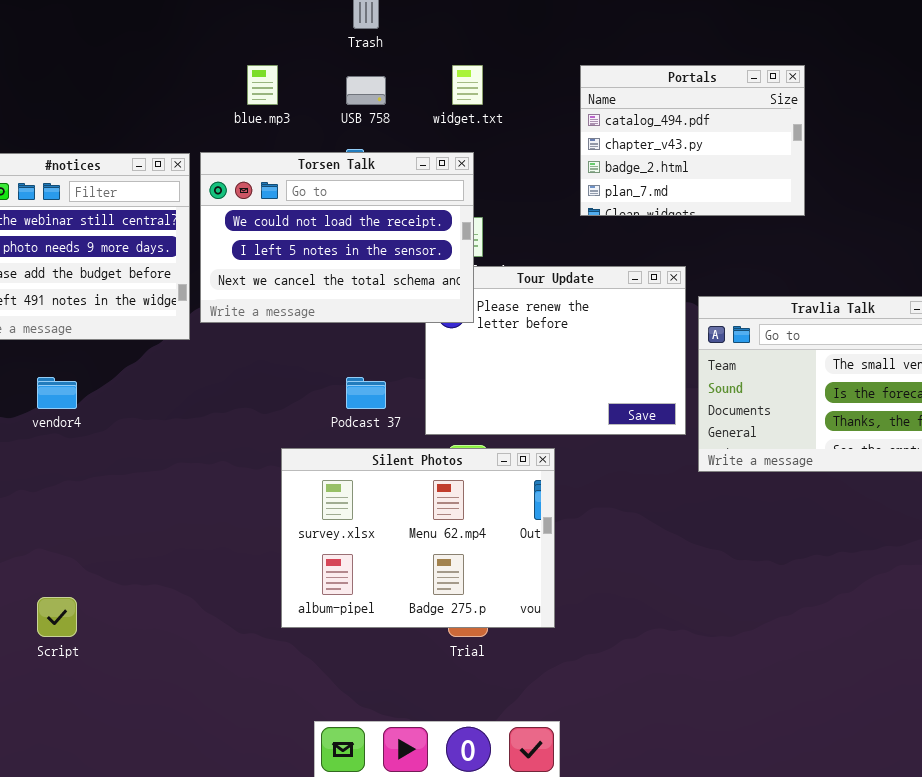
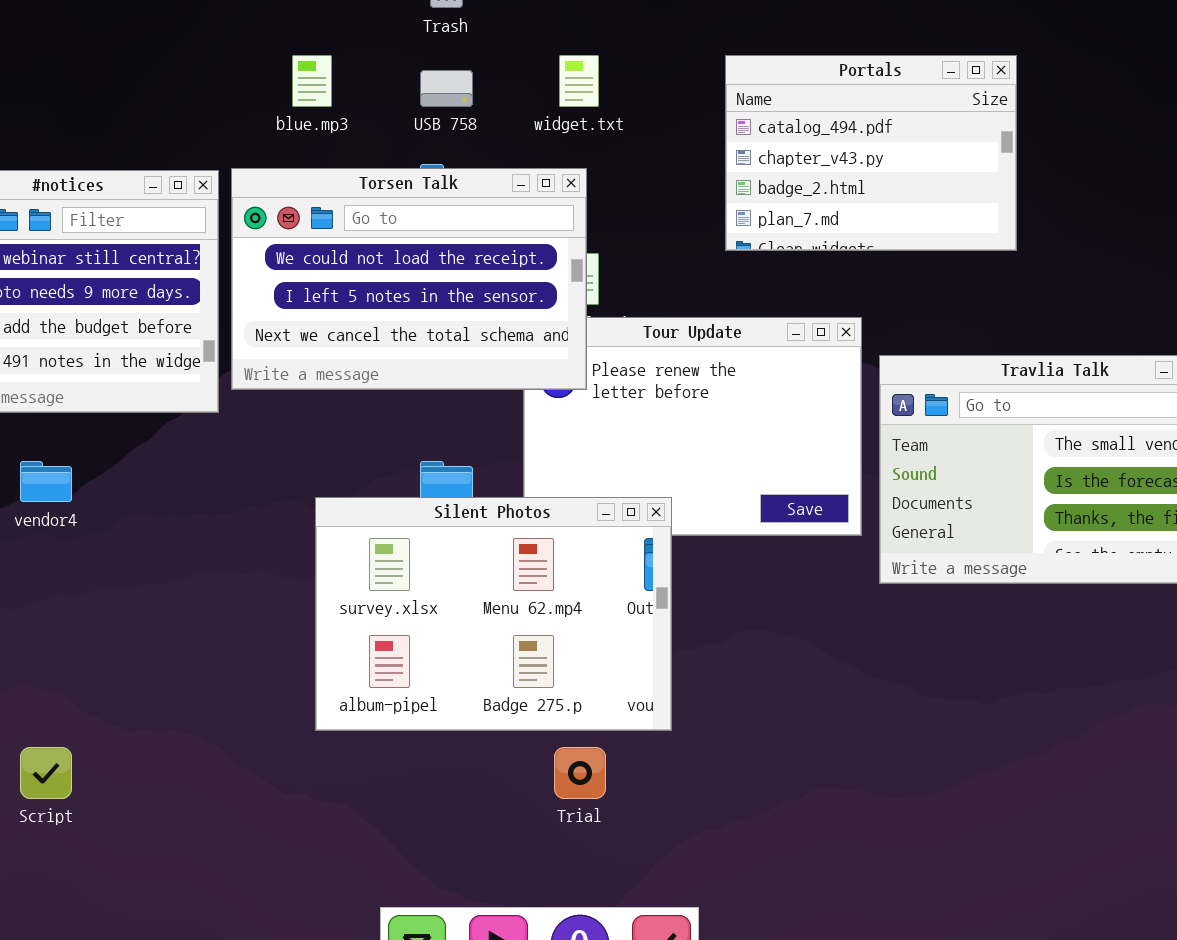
Silent Photos: [281,448,555,628] -> [315,497,672,731], moved

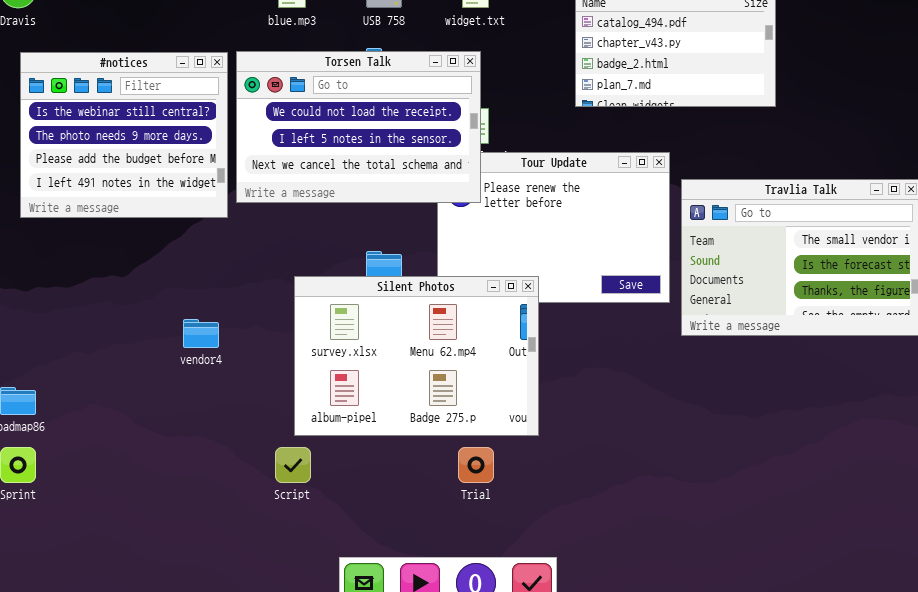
vendor4: [20,461,72,502] -> [183,319,219,348], moved
Script: [20,747,72,799] -> [275,447,311,483], moved

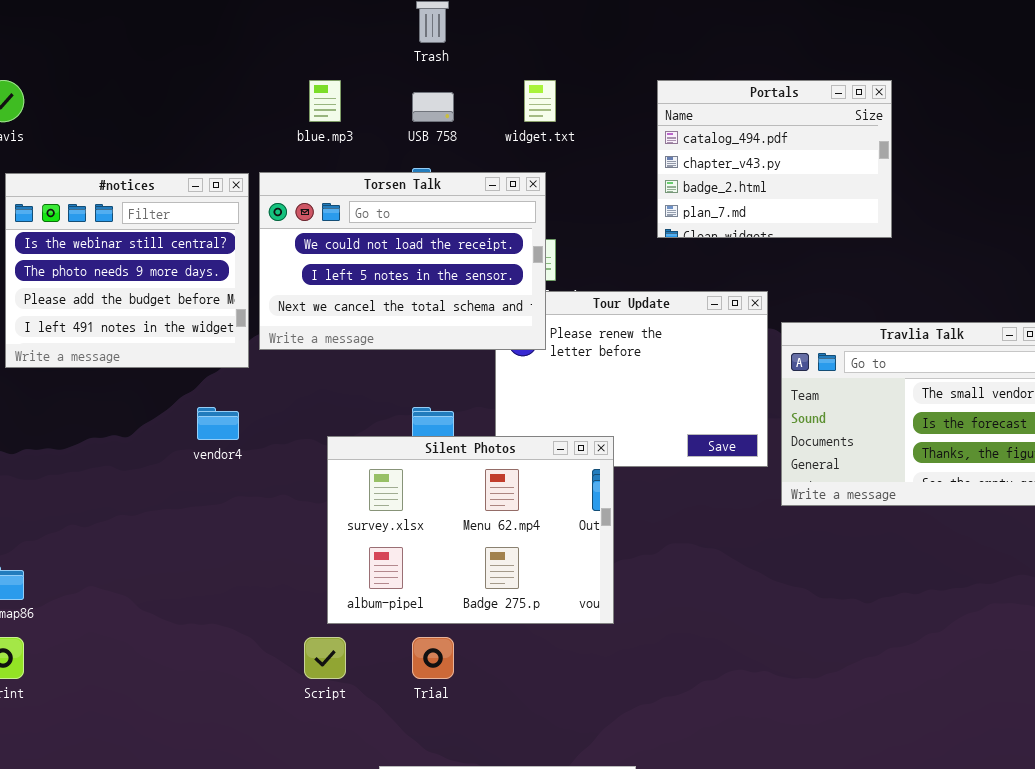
vendor4: [183,319,219,348] -> [197,407,239,440], moved
Trial: [458,447,494,483] -> [412,637,454,679], moved

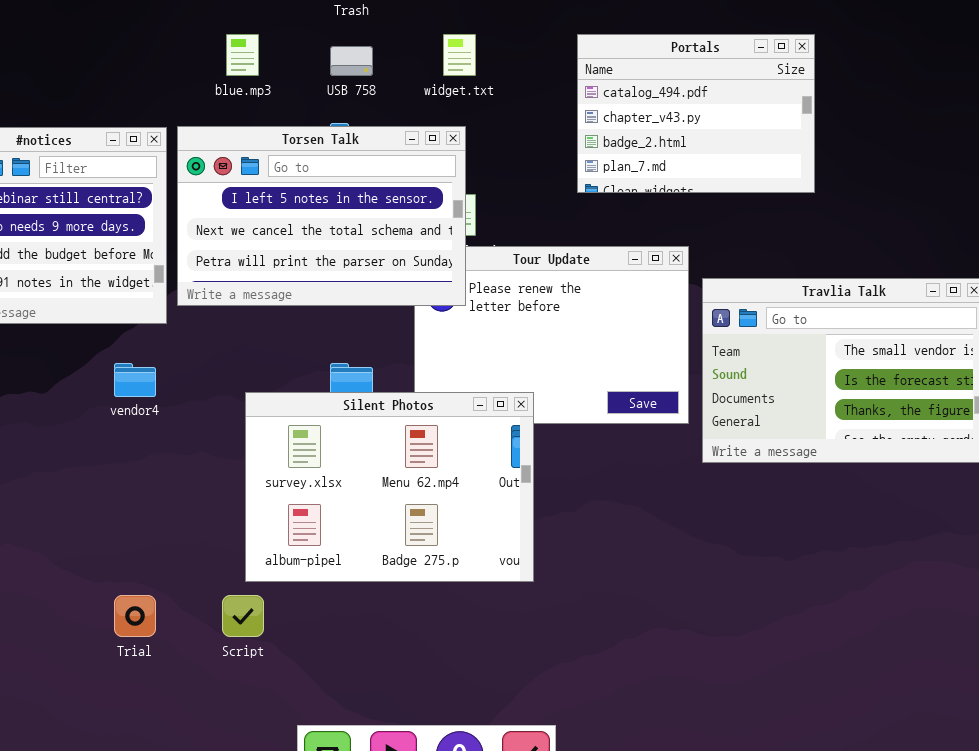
Torsen Talk: [259,172,546,350] -> [177,126,466,306], scrolled down 1 row
Trial: [412,637,454,679] -> [114,595,156,637], moved

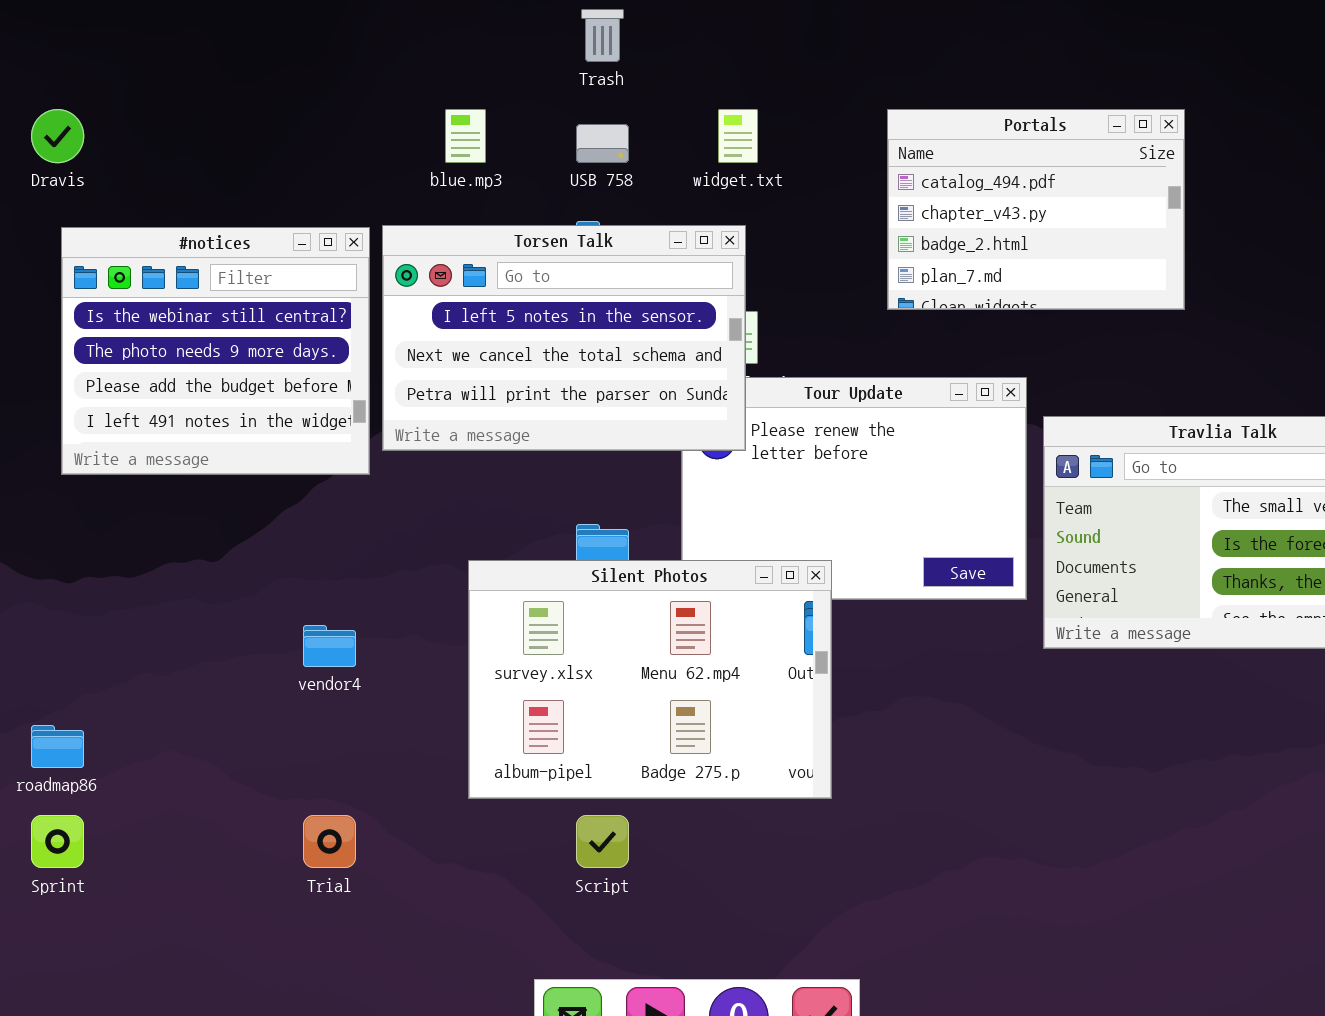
vendor4: [114,363,156,397] -> [303,625,356,667], moved
Script: [222,595,264,637] -> [576,815,629,868], moved

